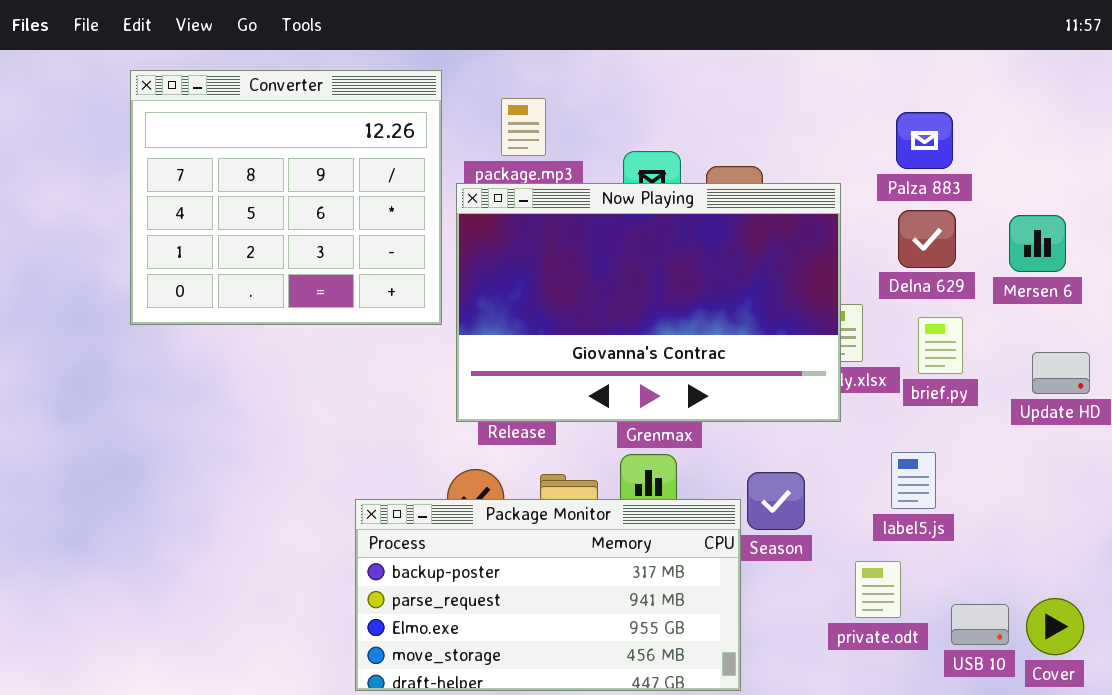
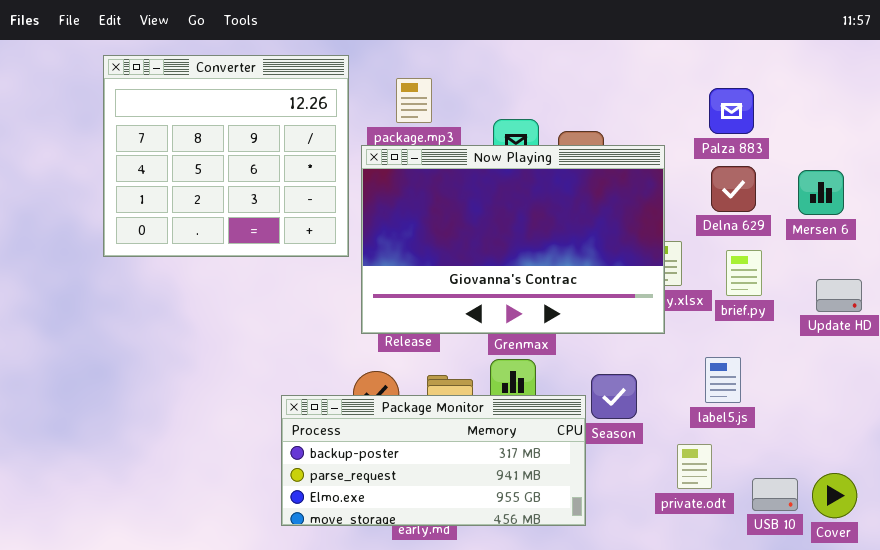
Package Monitor: [355,499,741,691] -> [281,395,586,526], resized

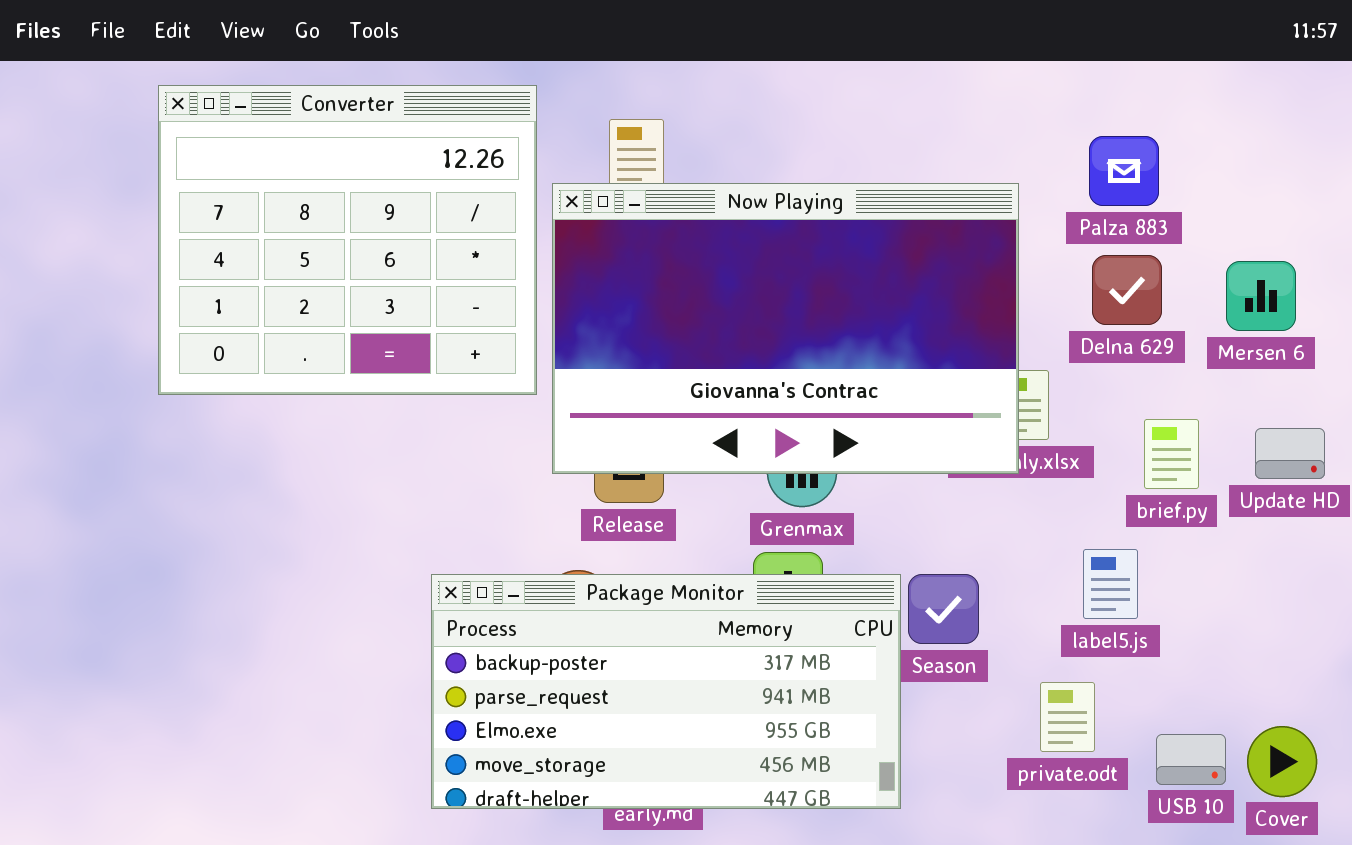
Now Playing: [361,145,665,334] -> [552,183,1019,474], moved
brief.py: [726,250,762,296] -> [1144,419,1199,489], moved
Package Monitor: [281,395,586,526] -> [431,574,901,809], resized

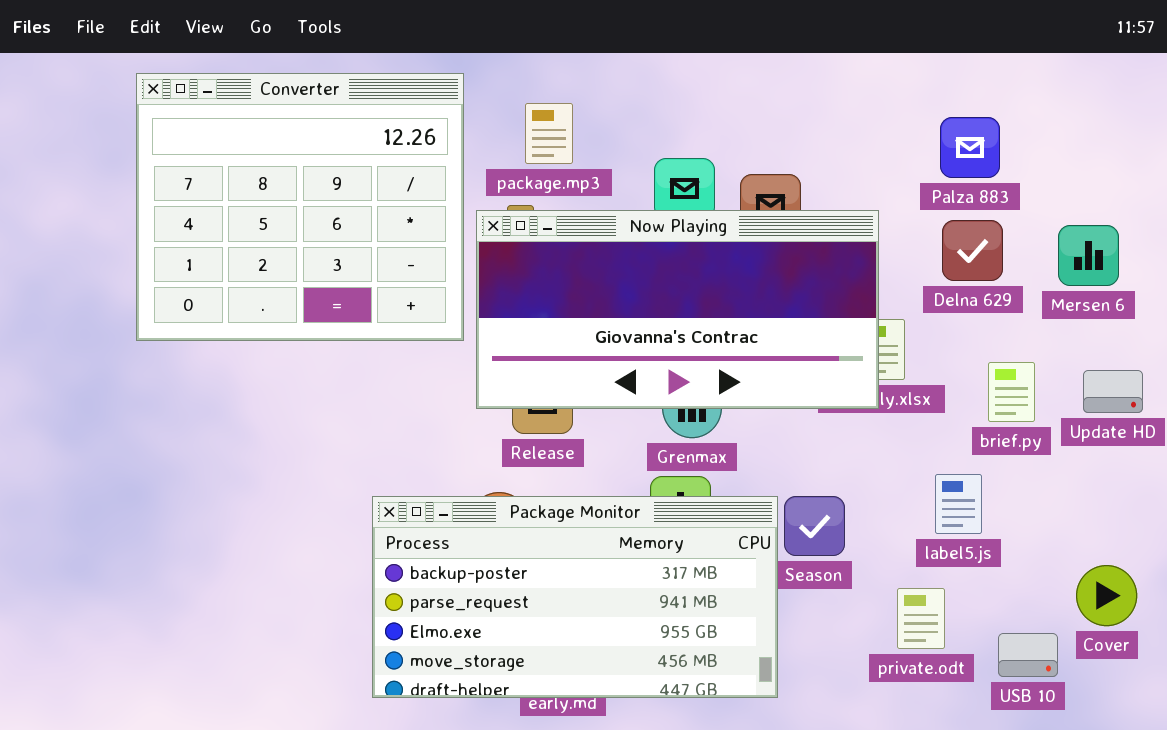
Now Playing: [552,183,1019,474] -> [476,210,879,409], resized
Cover: [1247,726,1317,797] -> [1076,565,1137,626], moved

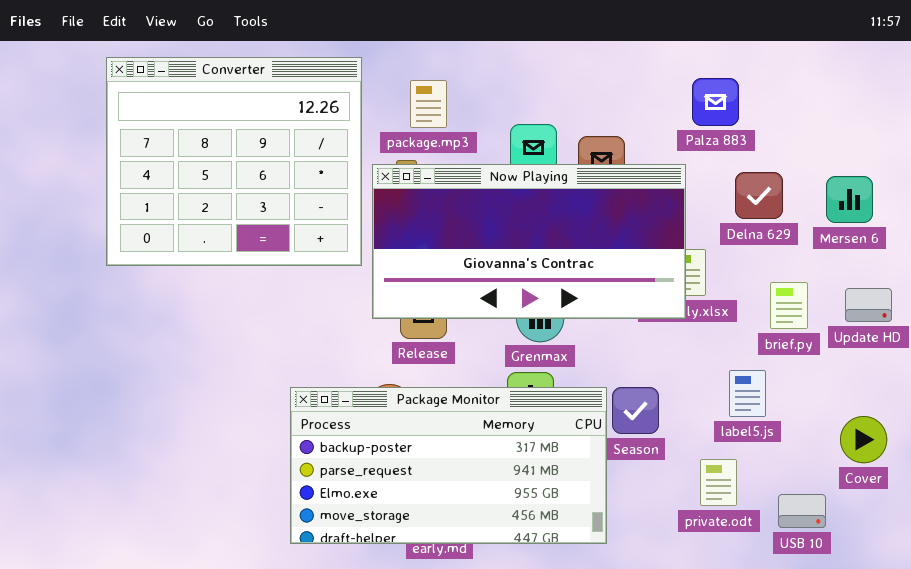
Palza 883: [940,117,1000,178] -> [692,78,739,126], moved
Cover: [1076,565,1137,626] -> [840,416,887,463], moved

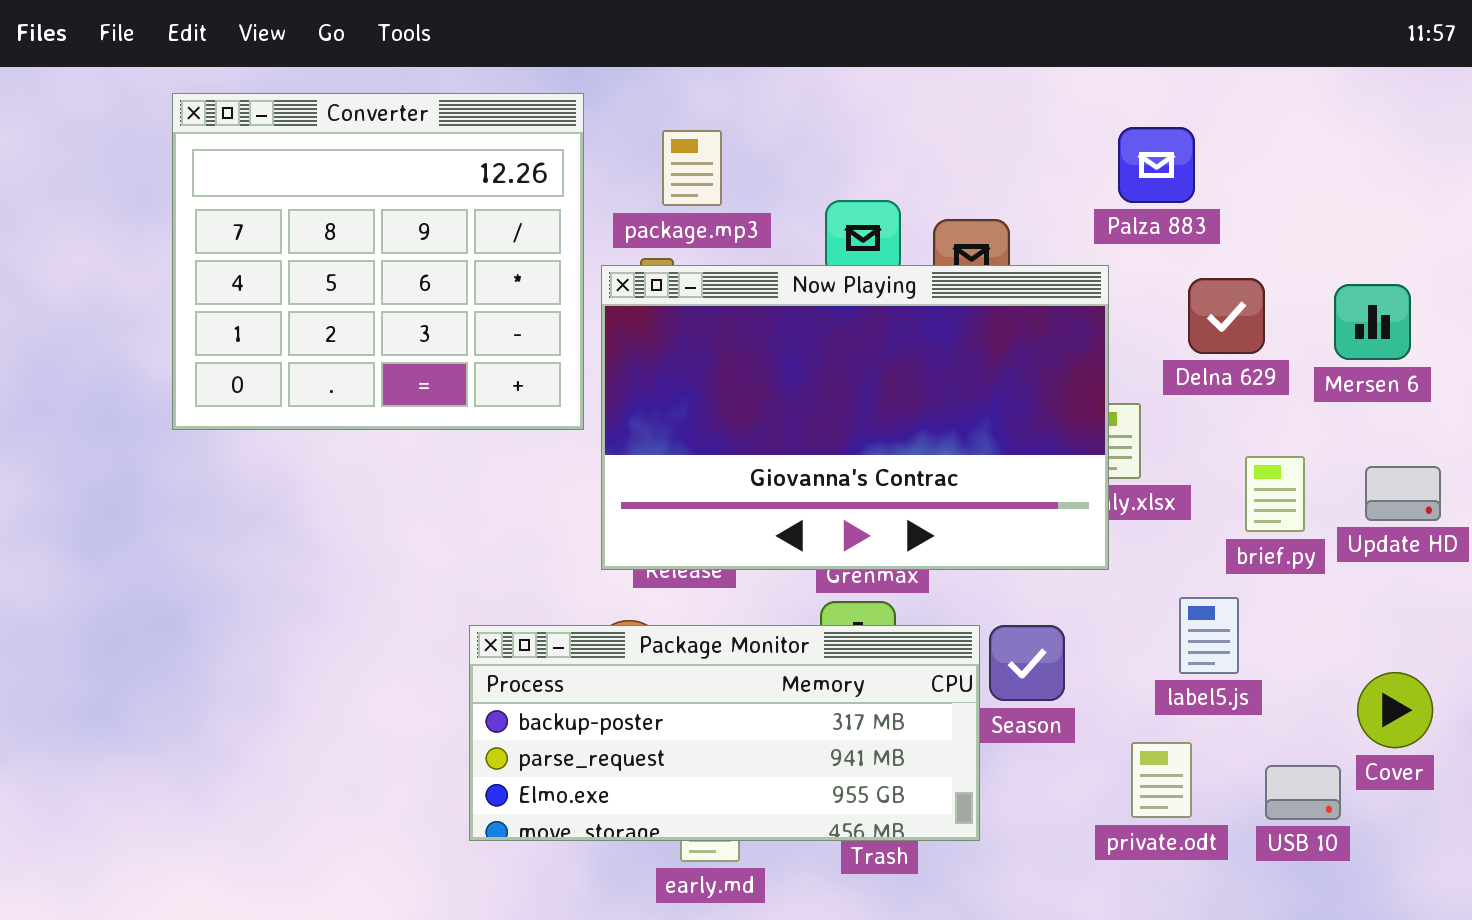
Now Playing: [372,164,686,319] -> [601,265,1109,570], resized
Package Monitor: [290,387,607,544] -> [469,625,980,841], resized
USB 10: [778,494,826,528] -> [1265,765,1341,820], moved

